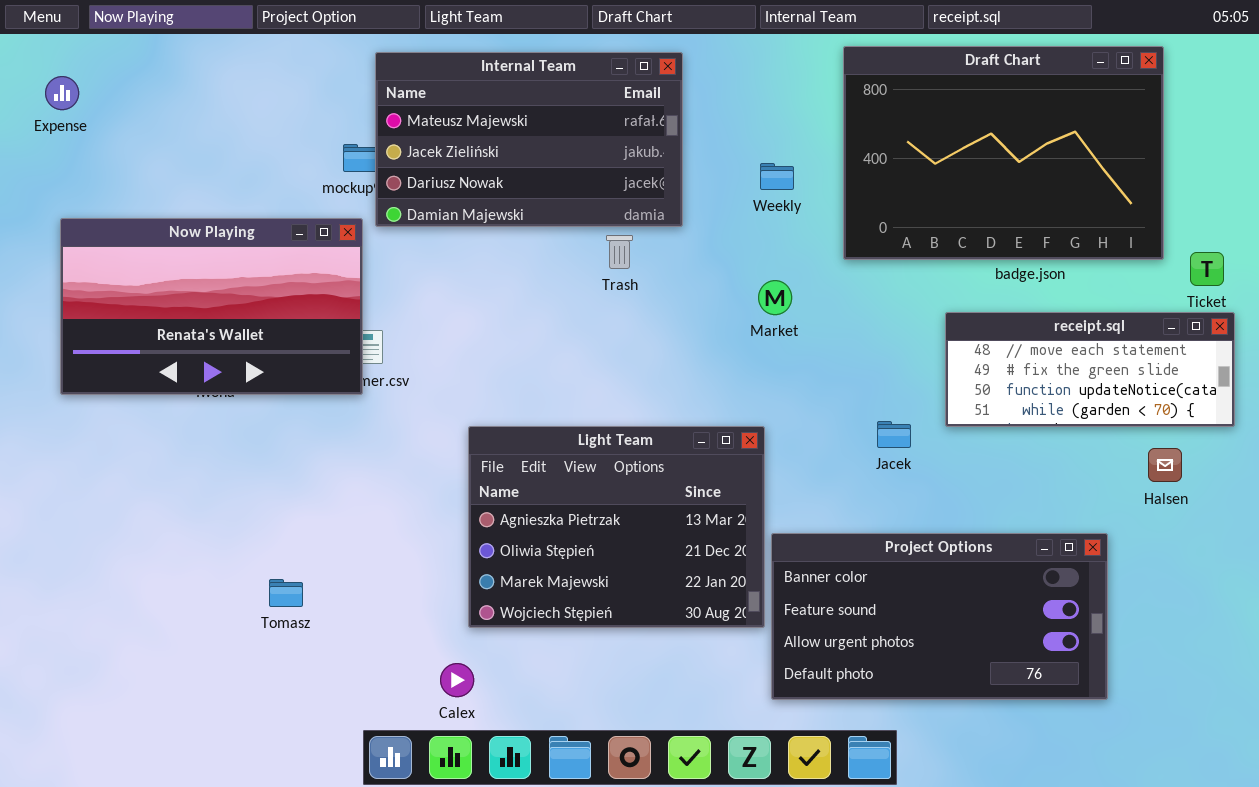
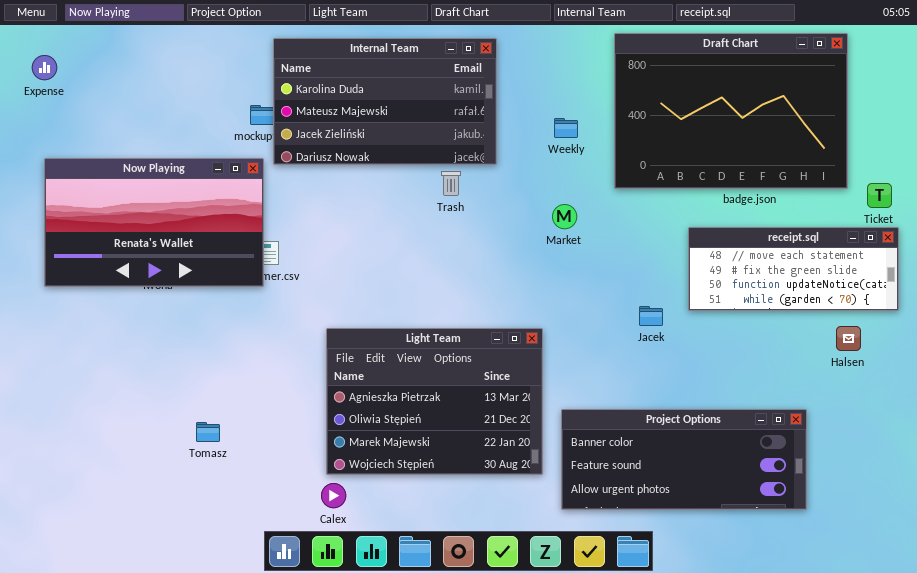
Internal Team: [375,52,683,227] -> [273,38,497,165], scrolled up 1 row
Light Team: [468,426,765,628] -> [326,328,543,475], moved
Project Options: [771,533,1108,700] -> [561,409,807,510], resized

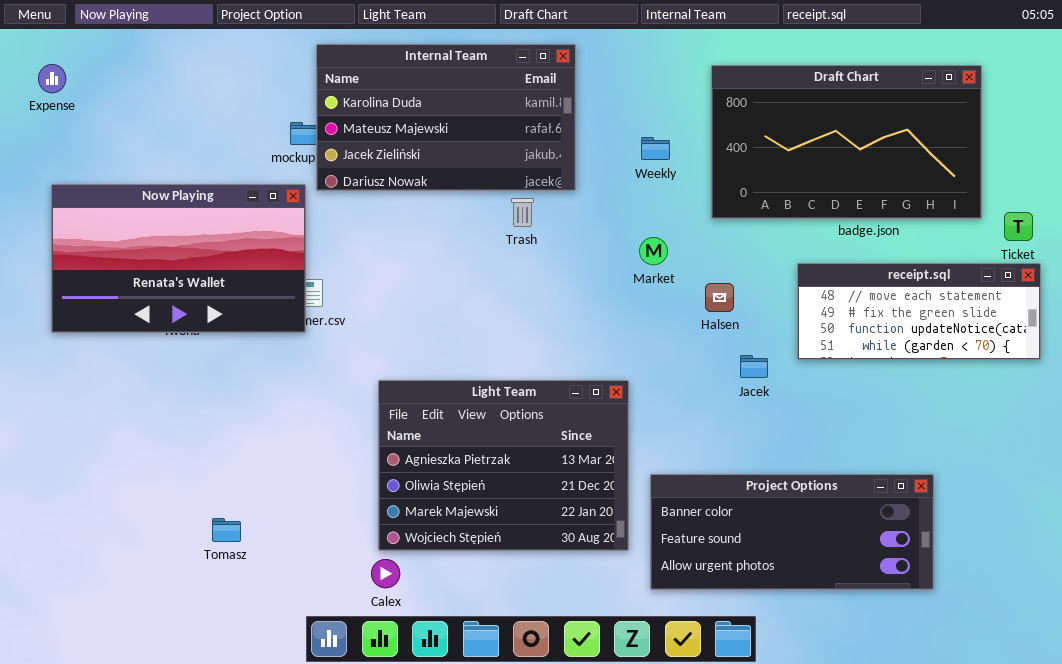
Draft Chart: [614,33,848,189] -> [711,65,982,219], resized
Halsen: [836,326,861,351] -> [705,283,734,312], moved
Tomasz: [196,422,220,442] -> [212,518,241,542], moved

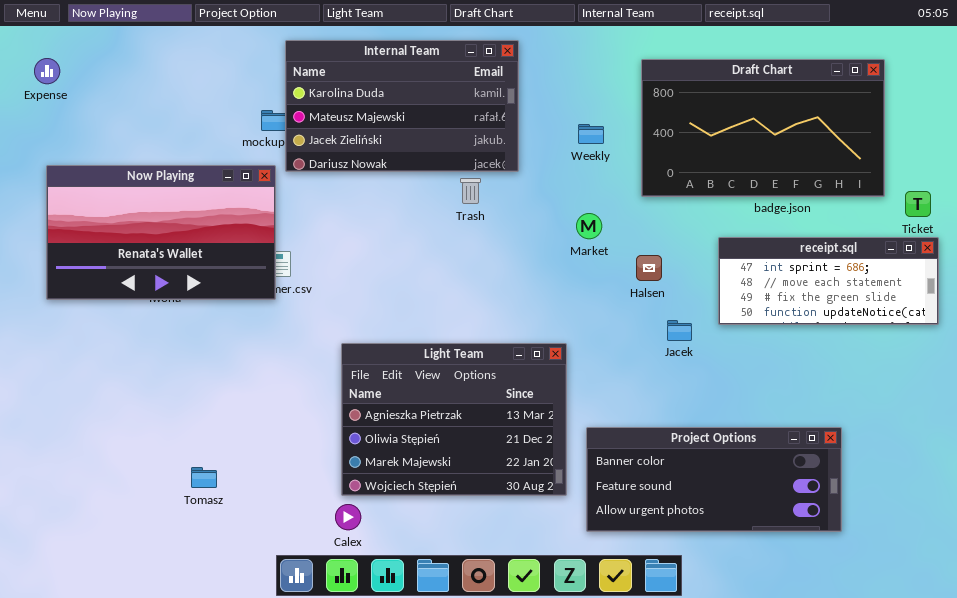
receipt.sql: [797,263,1041,360] -> [718,237,939,325], scrolled up 1 row

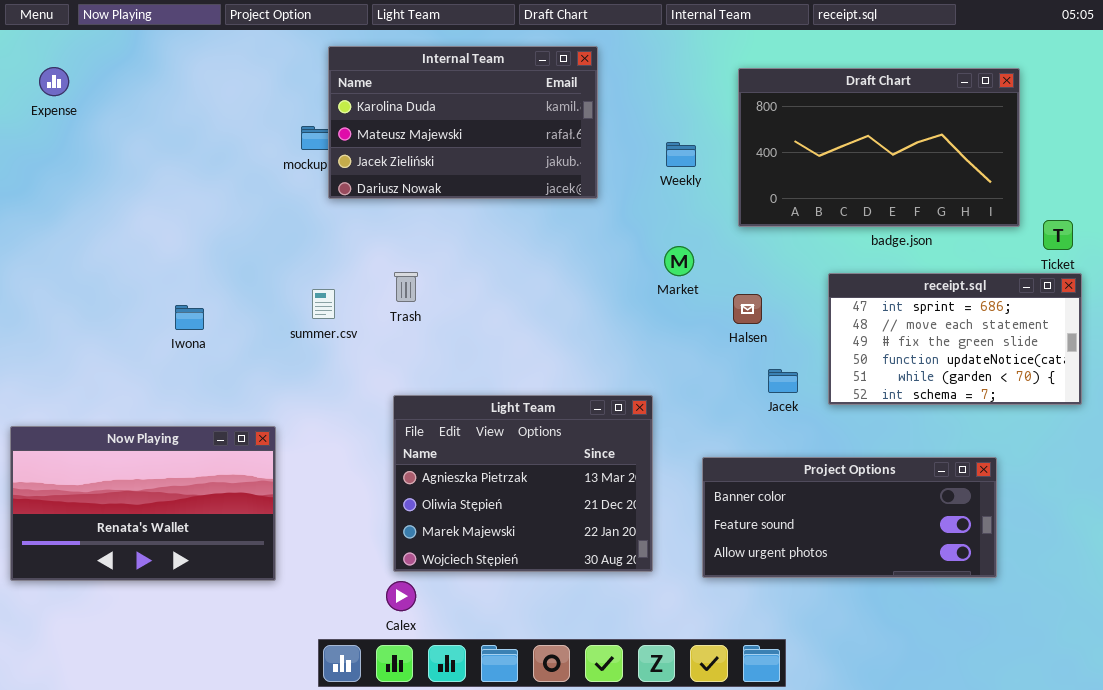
Now Playing: [46,165,276,300] -> [10,426,276,581], moved
Trash: [460,178,481,204] -> [394,272,418,302], moved
receipt.sql: [718,237,939,325] -> [828,273,1082,405], resized
Project Options: [586,427,842,532] -> [702,457,997,578], moved

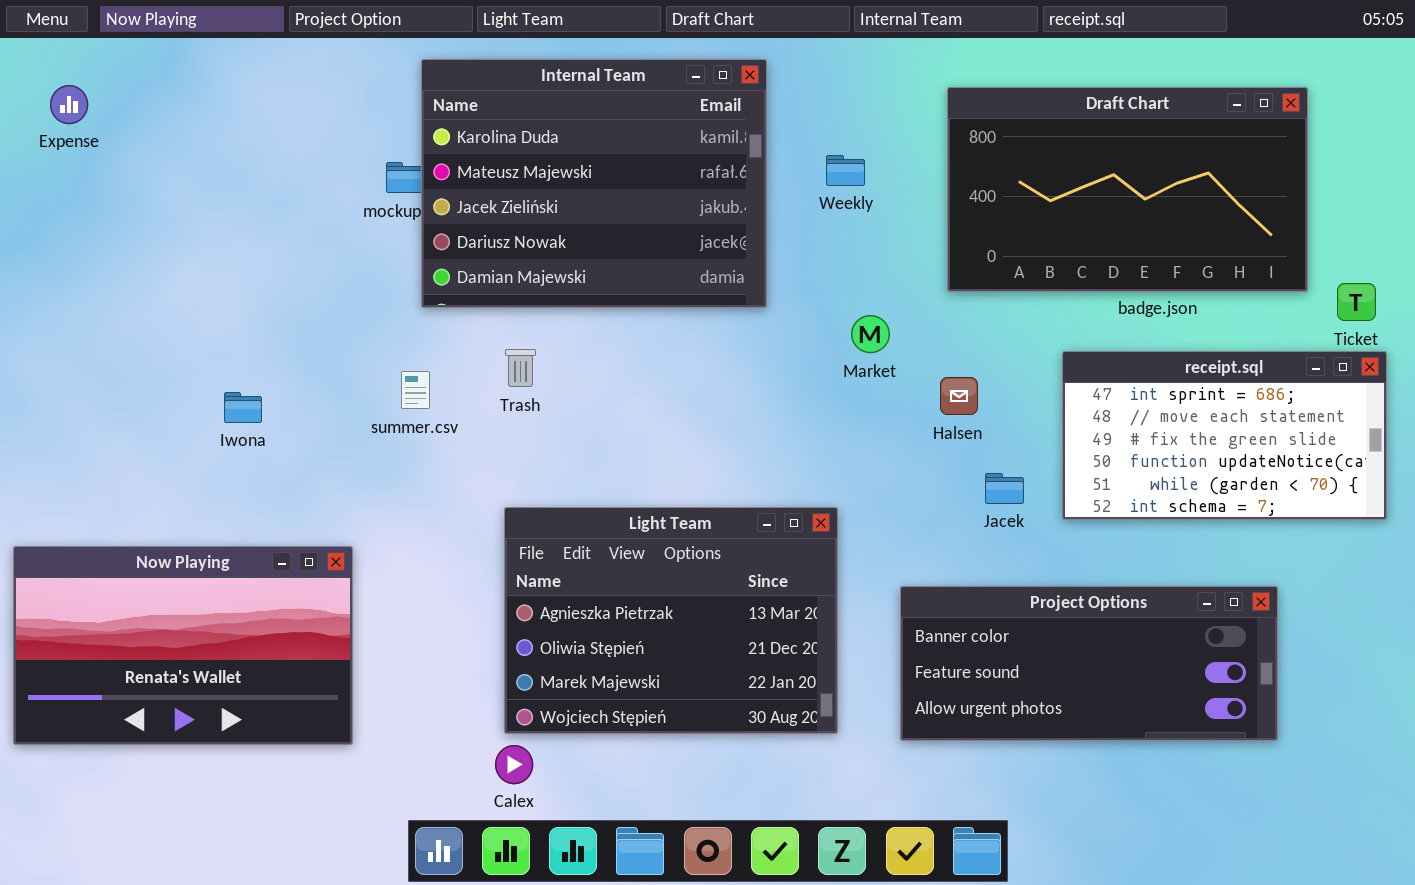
Internal Team: [328,46,598,199] -> [421,59,767,308], resized
Weekly: [666,142,696,167] -> [826,155,865,186], moved

